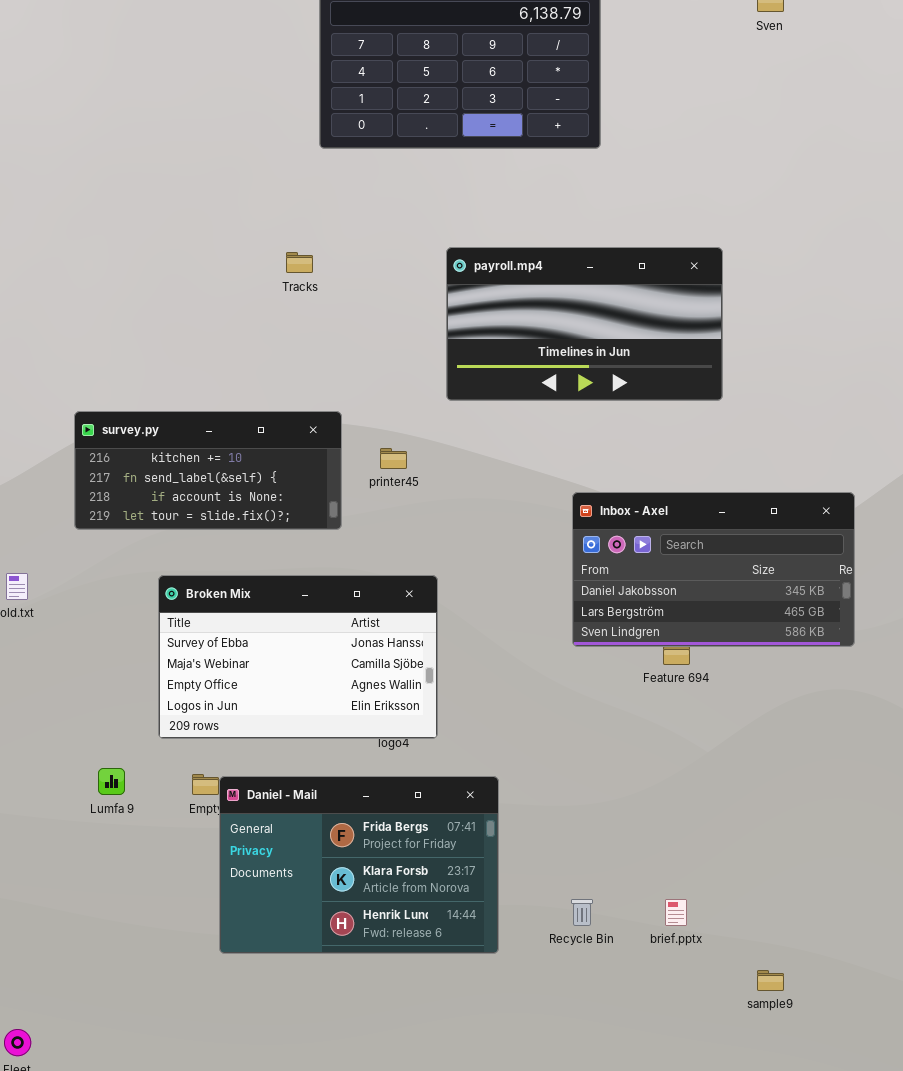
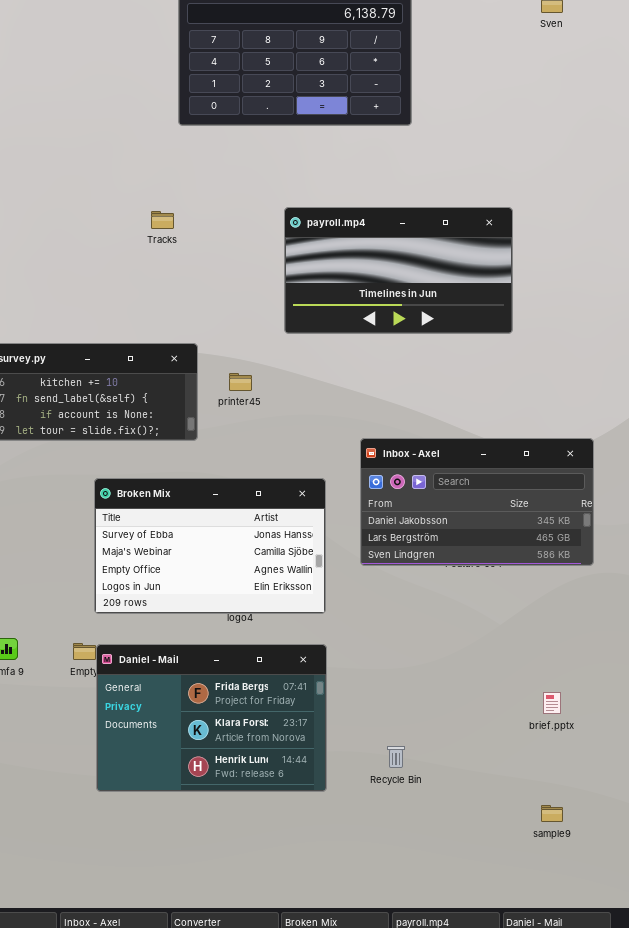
Inbox - Axel: [572,492,855,647] -> [360,438,594,566], moved
Broken Mix: [158,575,438,739] -> [94,478,326,614], moved
brief.pptx: [665,899,687,926] -> [543,692,561,714], moved

